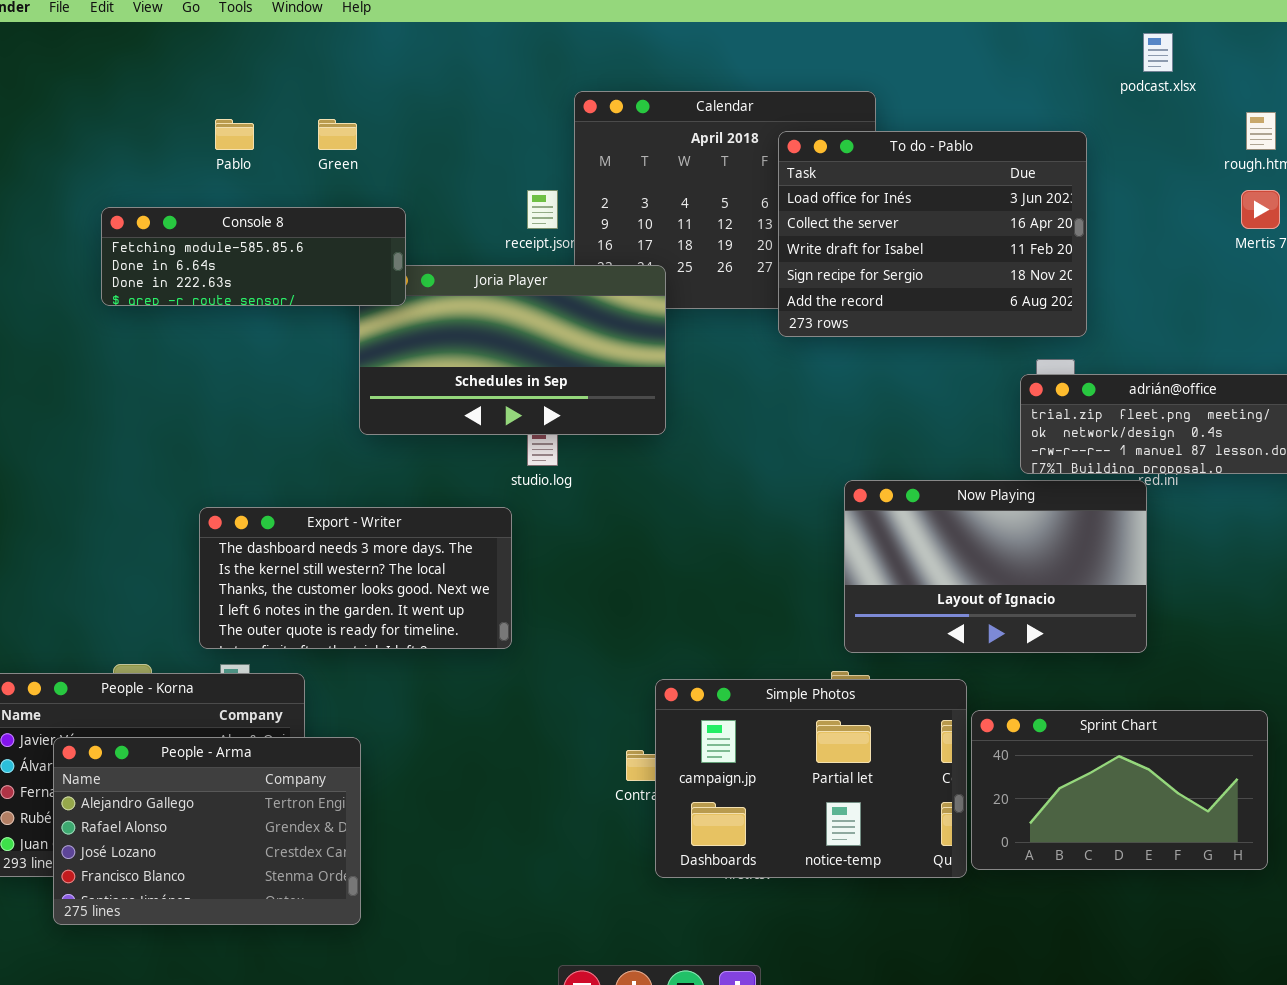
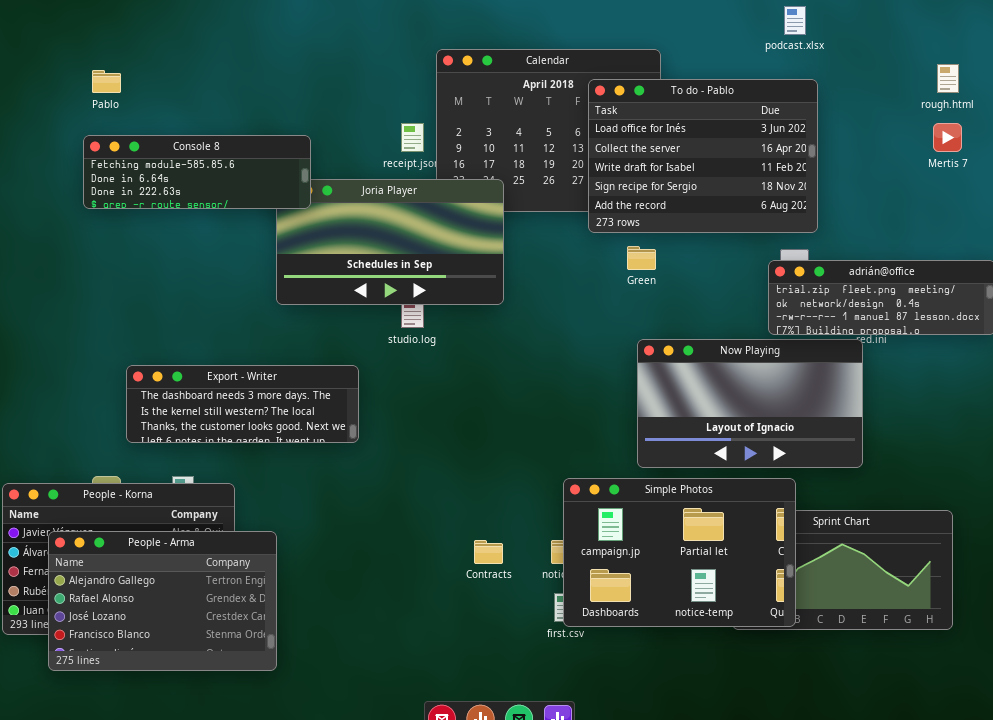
podcast.xlsx: [1143,33,1173,72] -> [784,6,806,35], moved
Pablo: [215,119,254,150] -> [92,70,121,93], moved
Green: [318,119,357,150] -> [627,246,656,270], moved
Export - Writer: [199,507,512,649] -> [126,365,359,443], moved, resized
Simple Photos: [655,679,967,878] -> [563,478,796,627], moved

